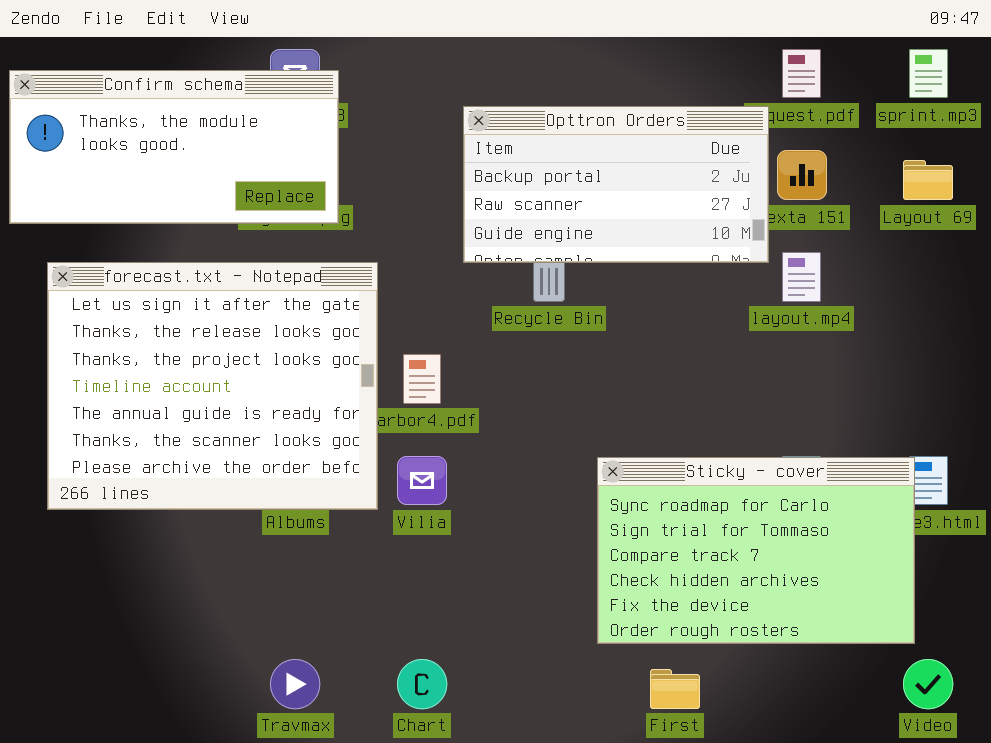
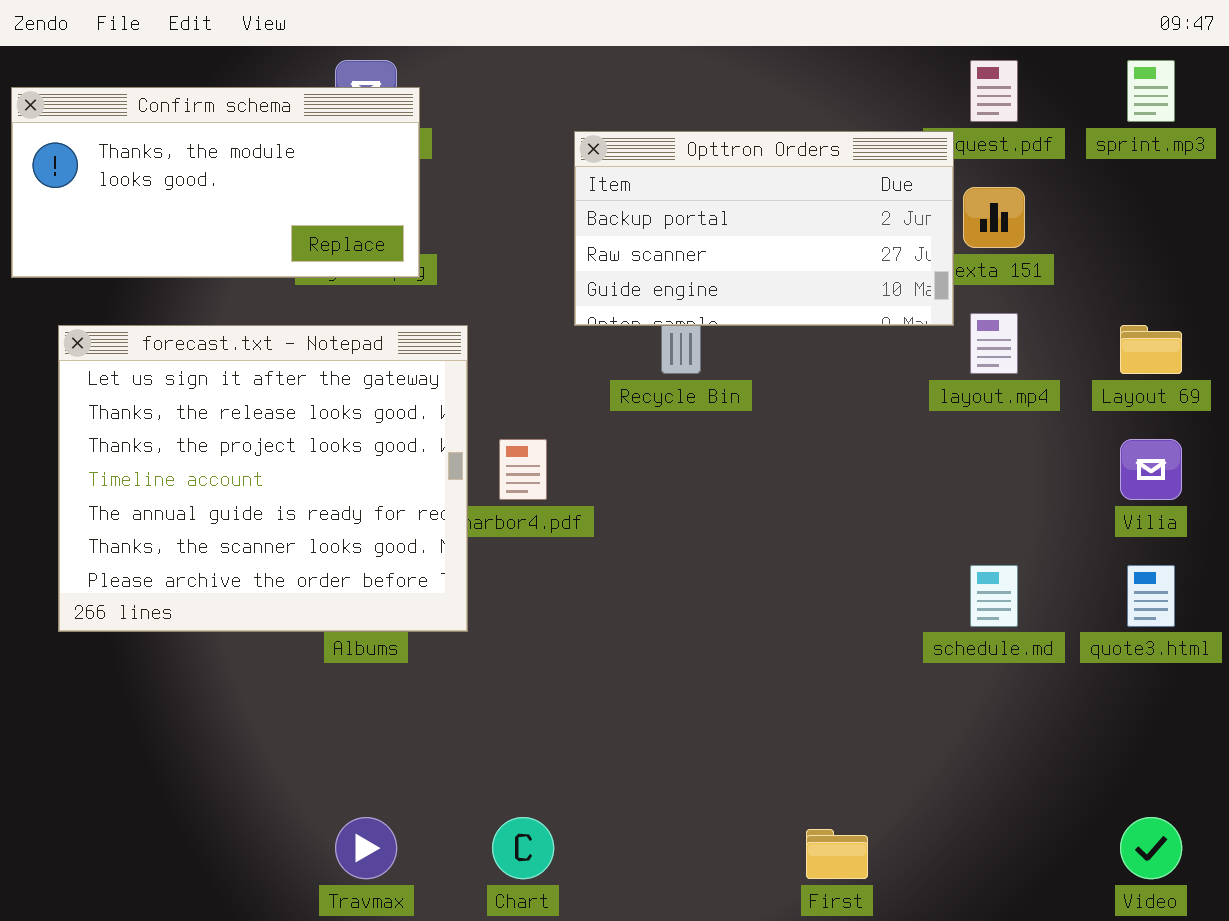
Layout 69: [903,160,953,200] -> [1120,325,1182,374], moved
Vilia: [397,456,447,505] -> [1120,439,1182,500], moved
Sticky - cover: [597,457,915,644] -> none, closed

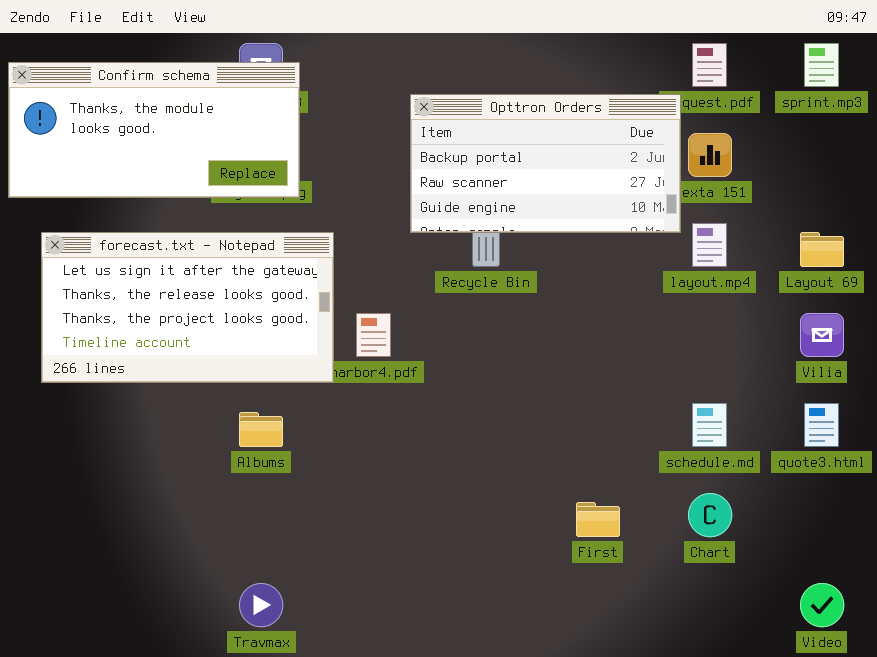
forecast.txt - Notepad: [58,325,468,632] -> [41,232,334,383], resized
Chart: [492,817,554,879] -> [688,493,732,537], moved
First: [806,829,868,879] -> [576,502,620,537], moved

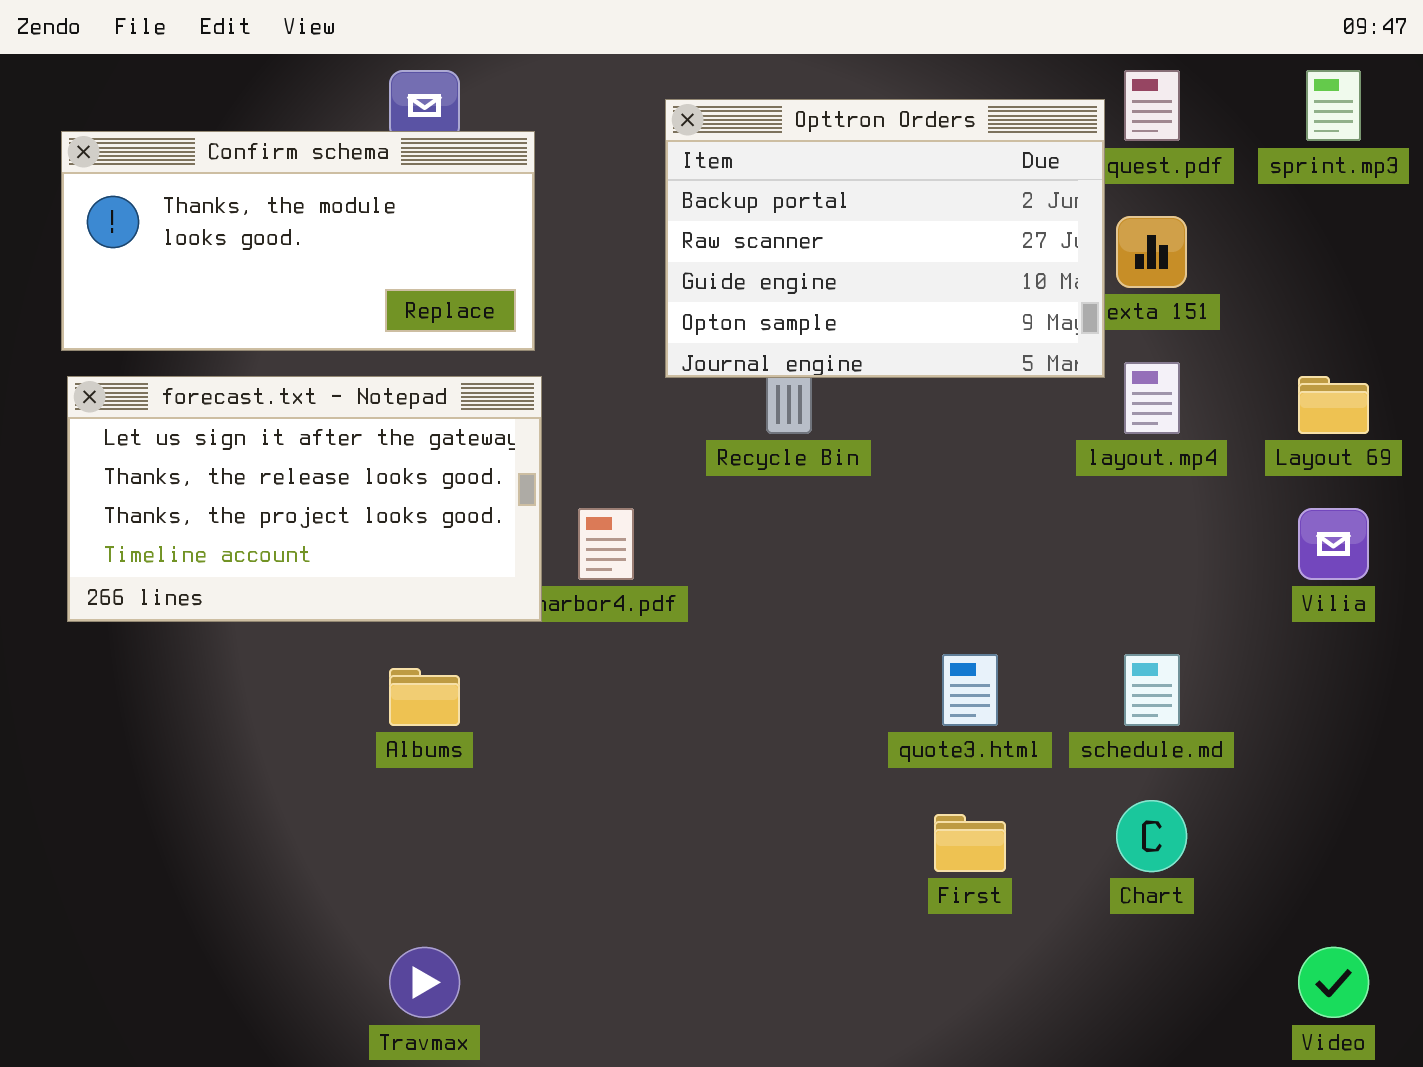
Confirm schema: [8,62,300,198] -> [61,131,535,351], moved
Opttron Orders: [410,94,681,233] -> [665,99,1105,378], resized
quote3.html: [804,403,839,447] -> [942,654,998,726], moved

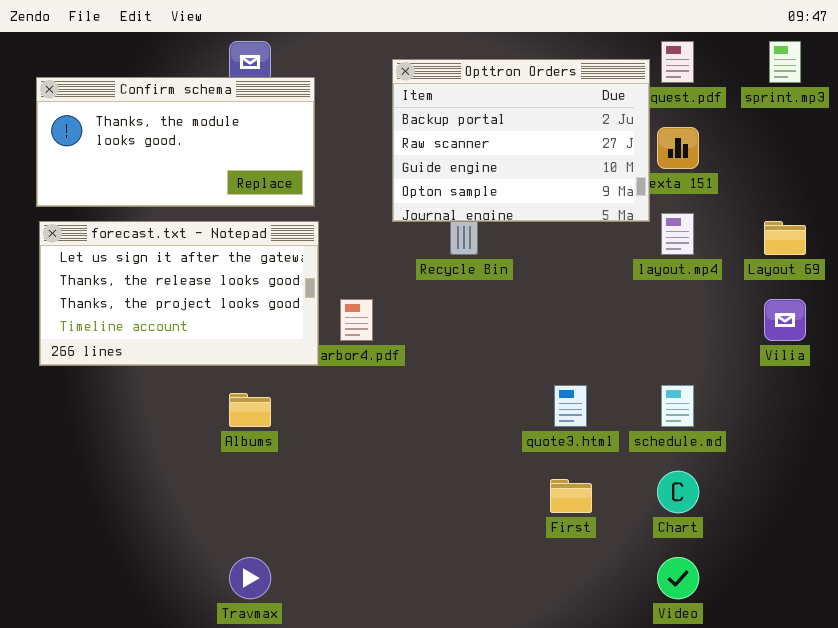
Video: [1298,947,1369,1018] -> [657,557,699,599], moved

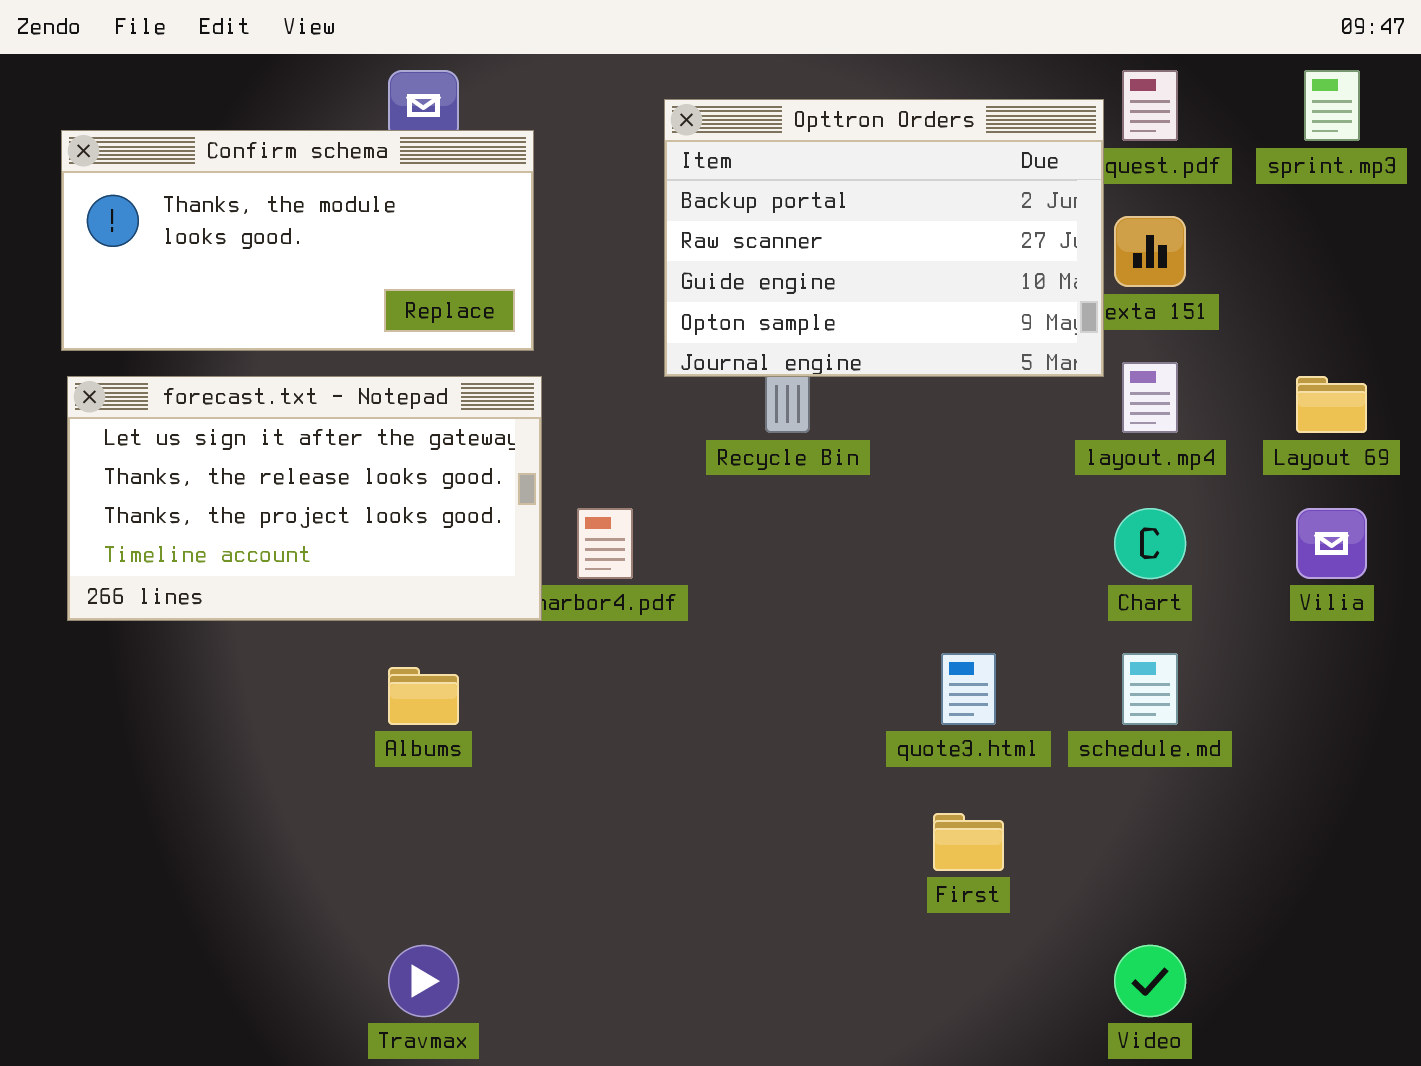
Chart: [657,471,699,513] -> [1114,508,1186,579], moved

